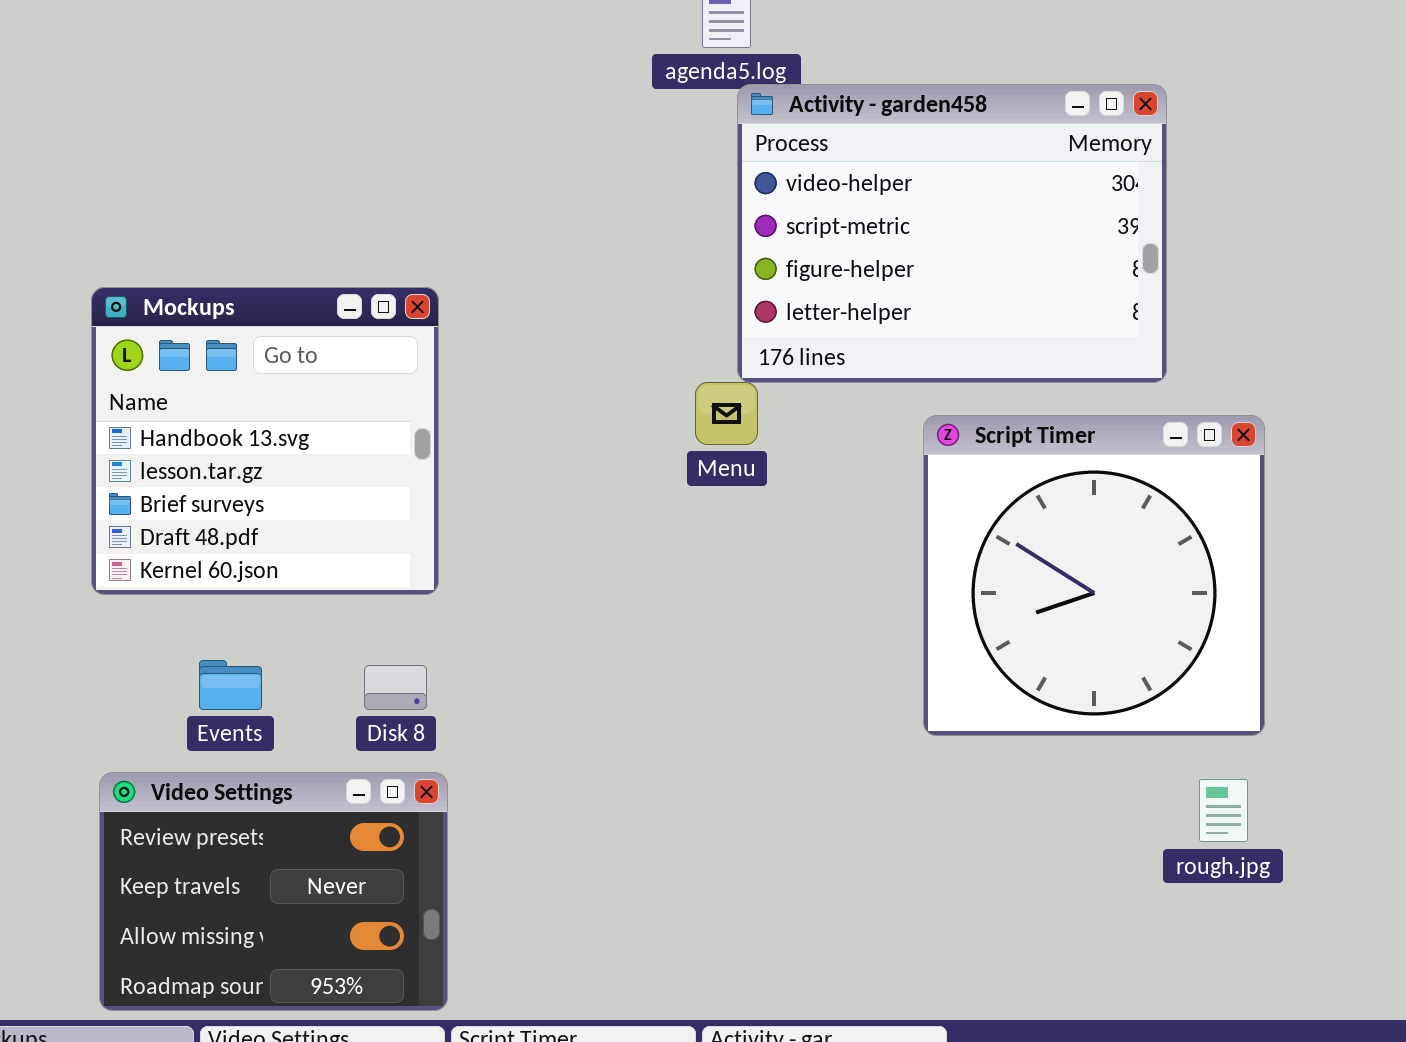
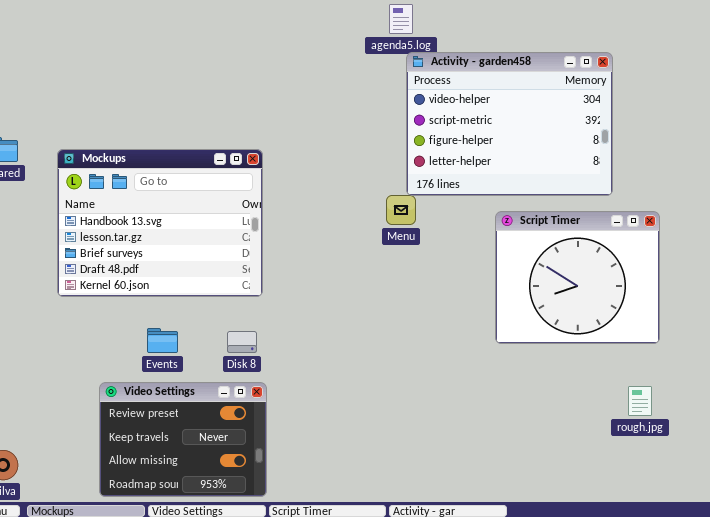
Mockups: [91,287,439,595] -> [57,149,263,297], resized
Script Timer: [923,415,1265,736] -> [495,211,660,344], resized

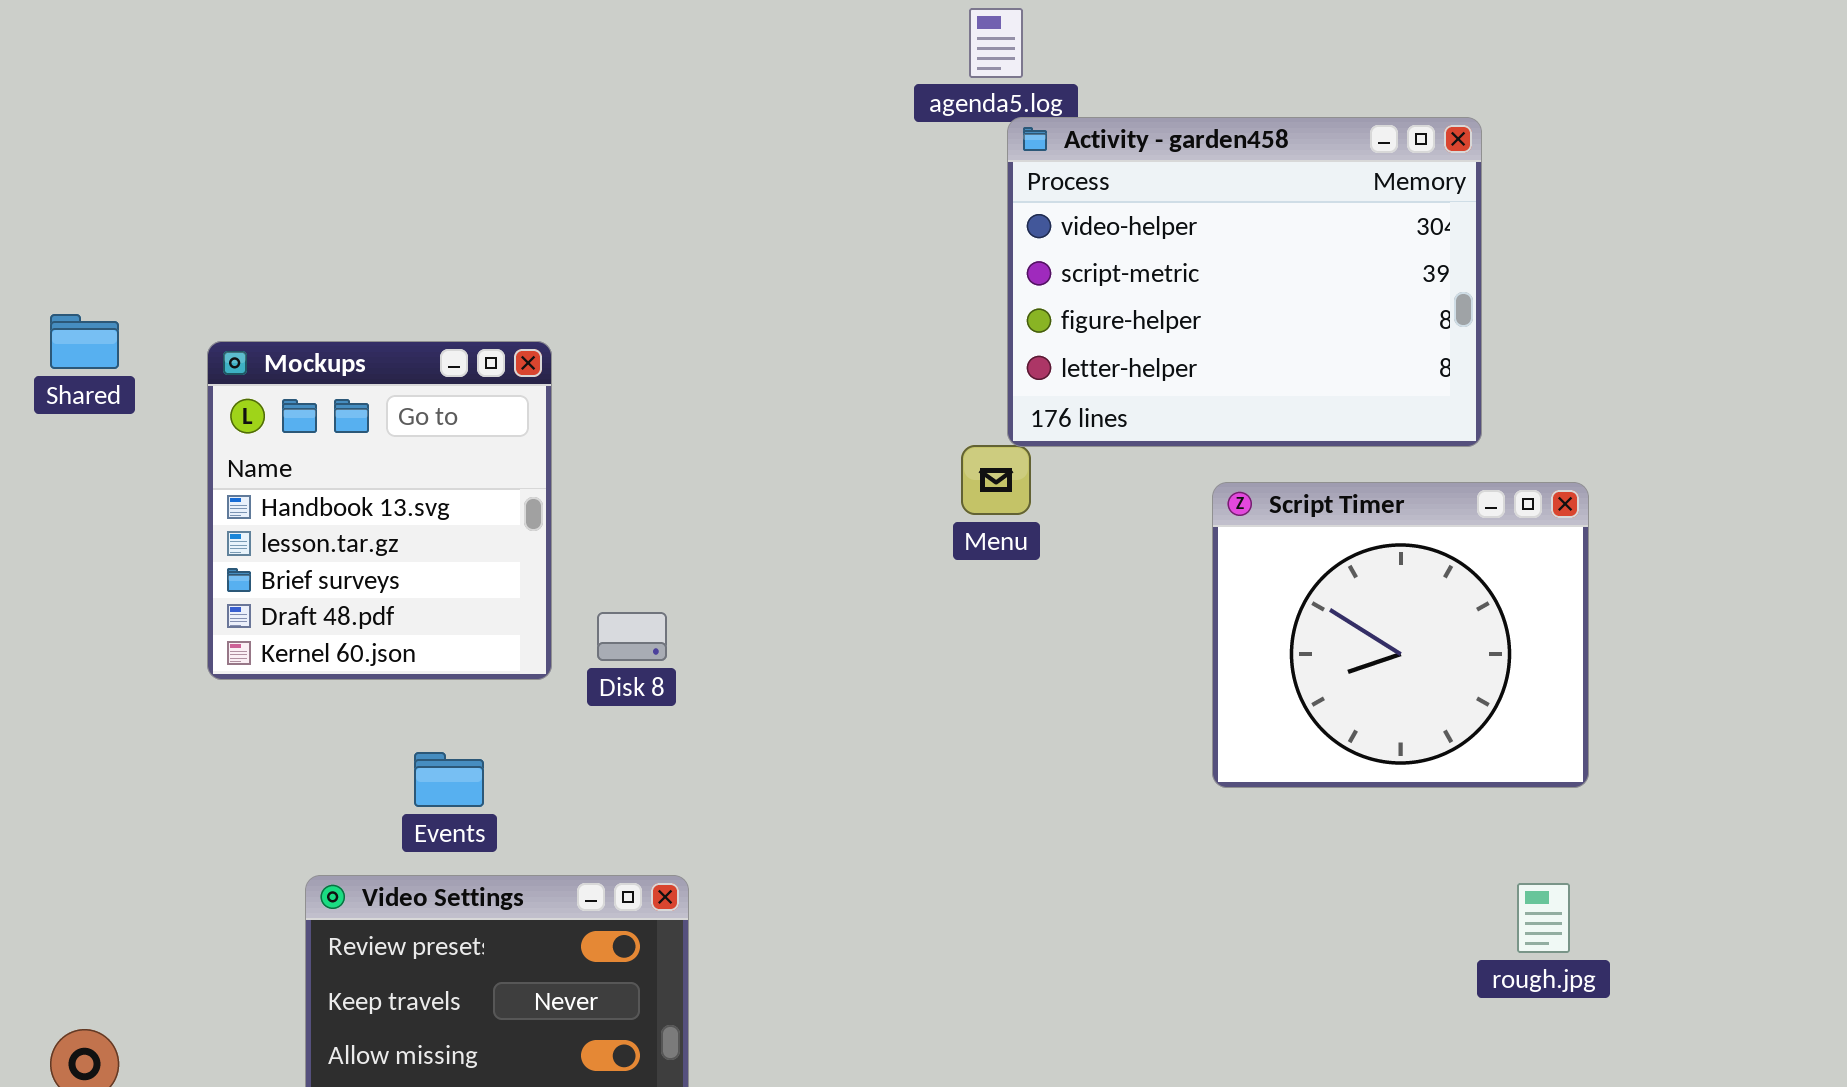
Mockups: [57,149,263,297] -> [207,341,552,680], resized
Disk 8: [227,331,257,353] -> [597,612,667,661], moved

